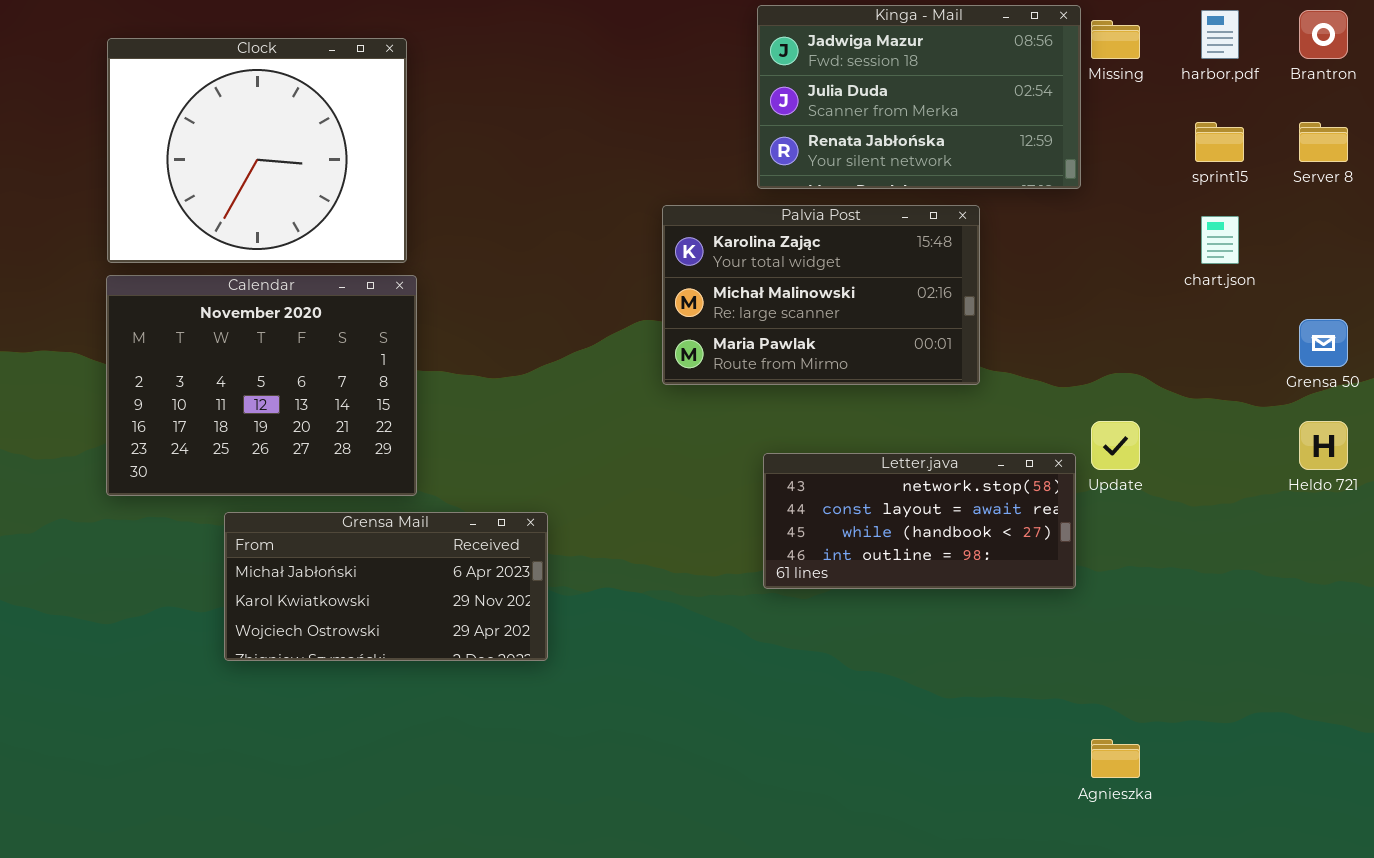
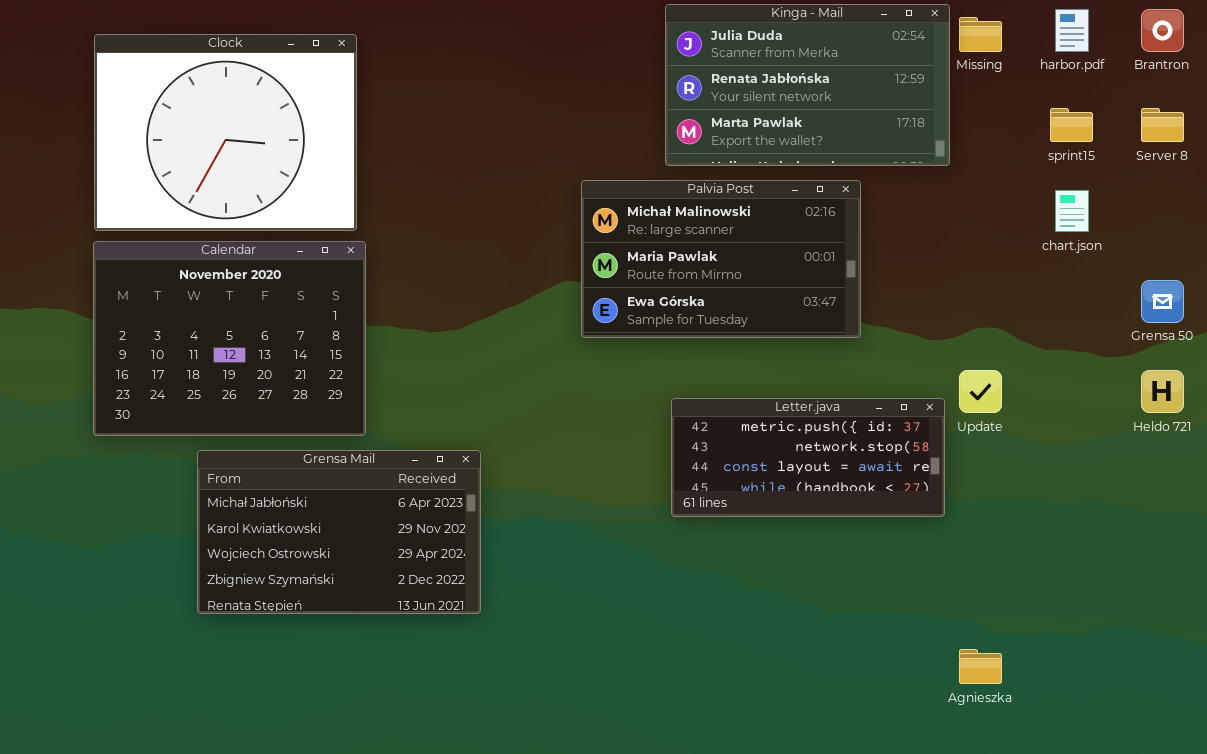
Kinga - Mail: [757,5,1081,189] -> [665,4,950,166], scrolled down 1 row
Palvia Post: [662,205,980,385] -> [581,180,861,338], scrolled down 1 row
Letter.java: [763,453,1076,589] -> [671,398,945,517], scrolled up 1 row
Grensa Mail: [224,512,548,661] -> [197,450,481,614], resized

